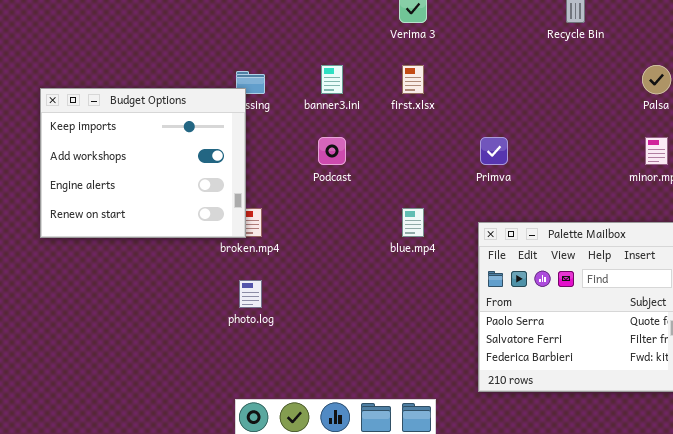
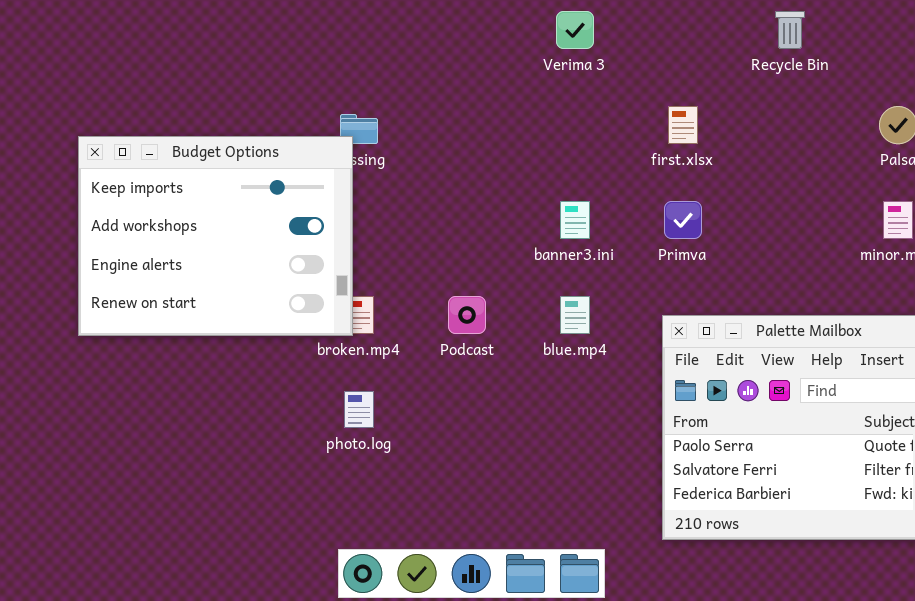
banner3.ini: [321,65,343,94] -> [560,201,590,239], moved
first.xlsx: [402,65,424,94] -> [668,106,698,144], moved
Podcast: [318,137,346,165] -> [448,296,486,334], moved

